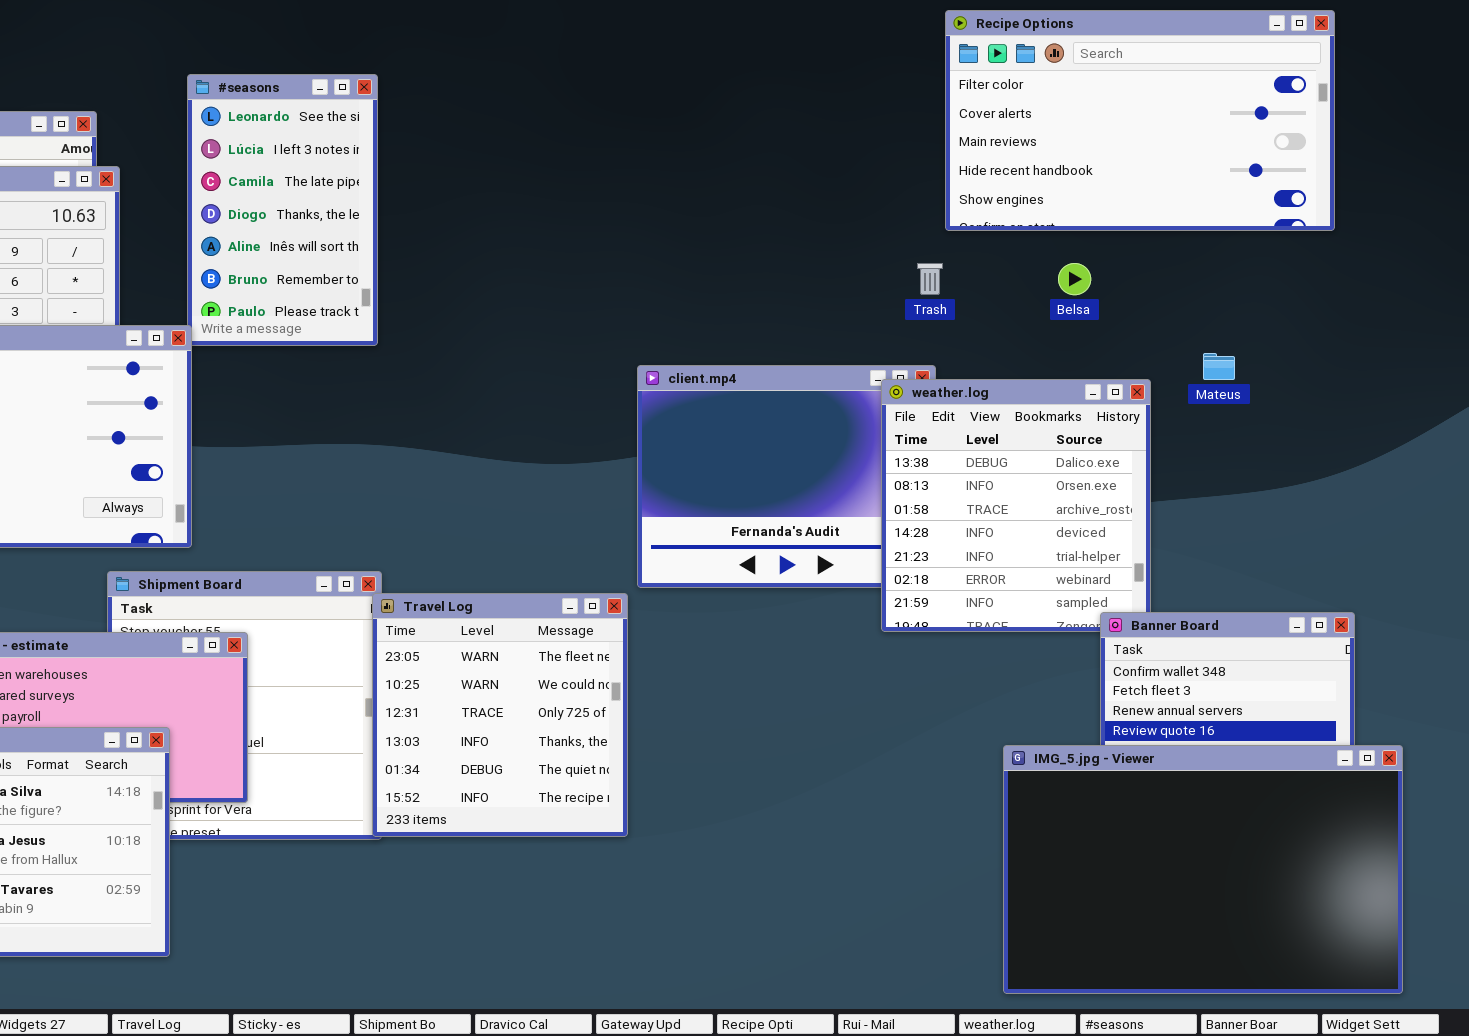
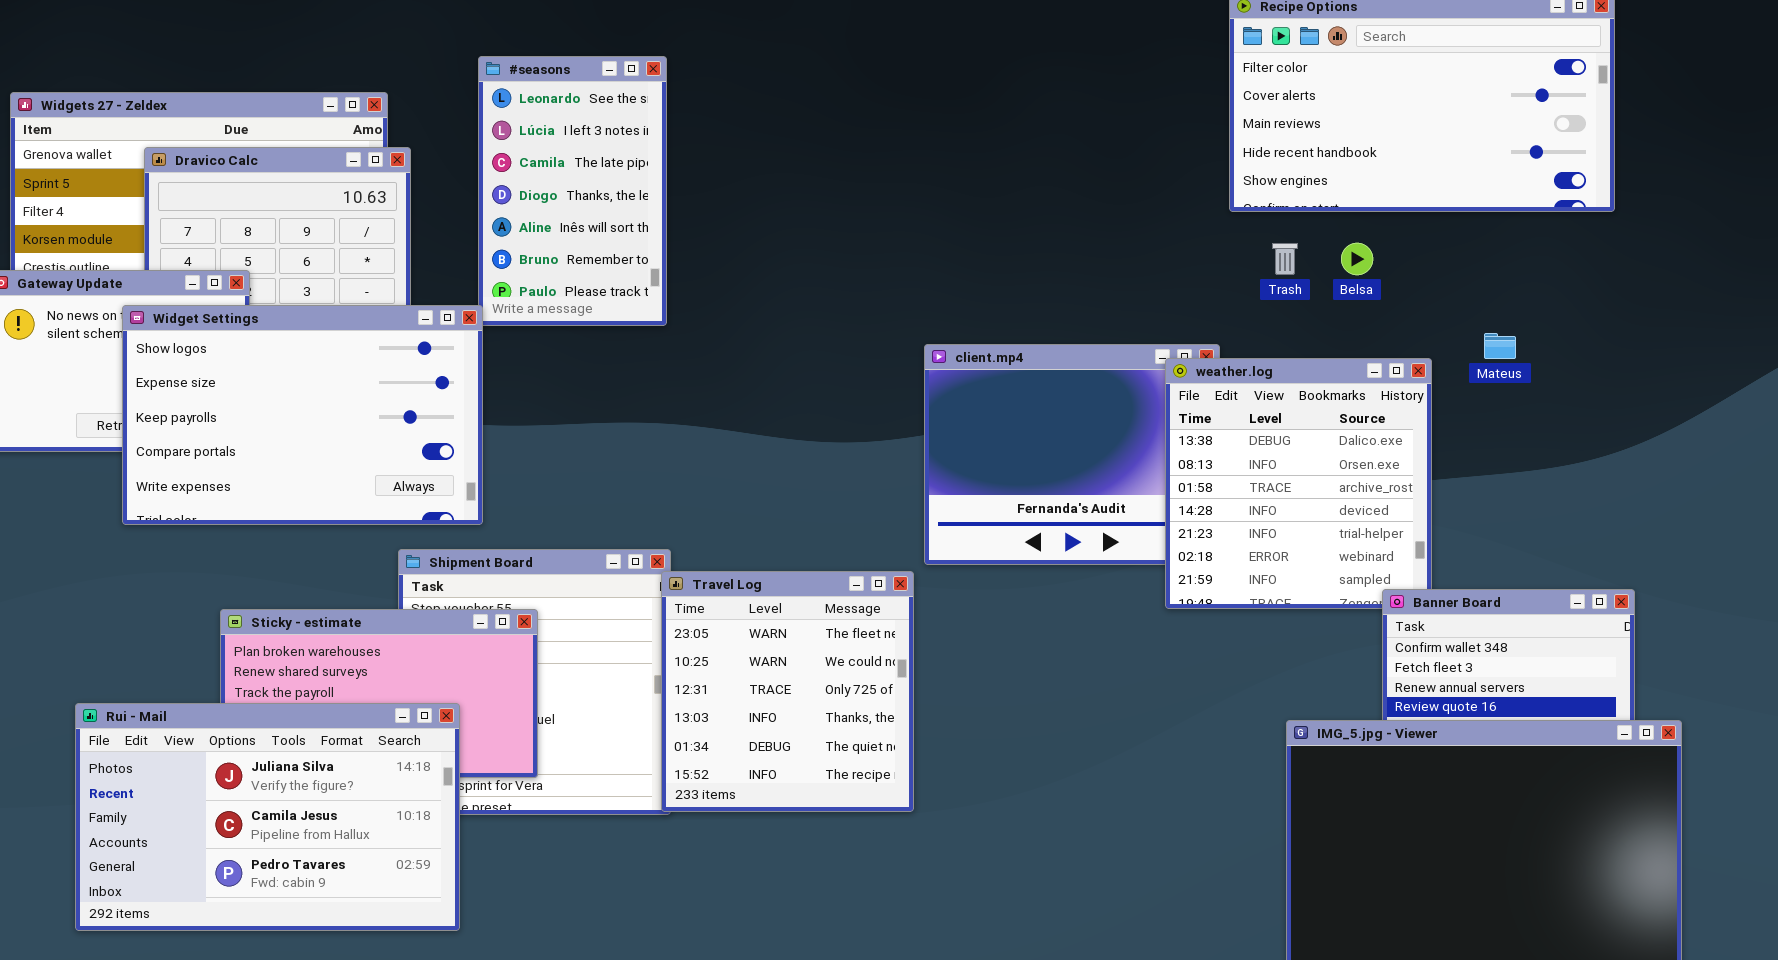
Trash: [917,263,943,295] -> [1272,243,1298,275], moved

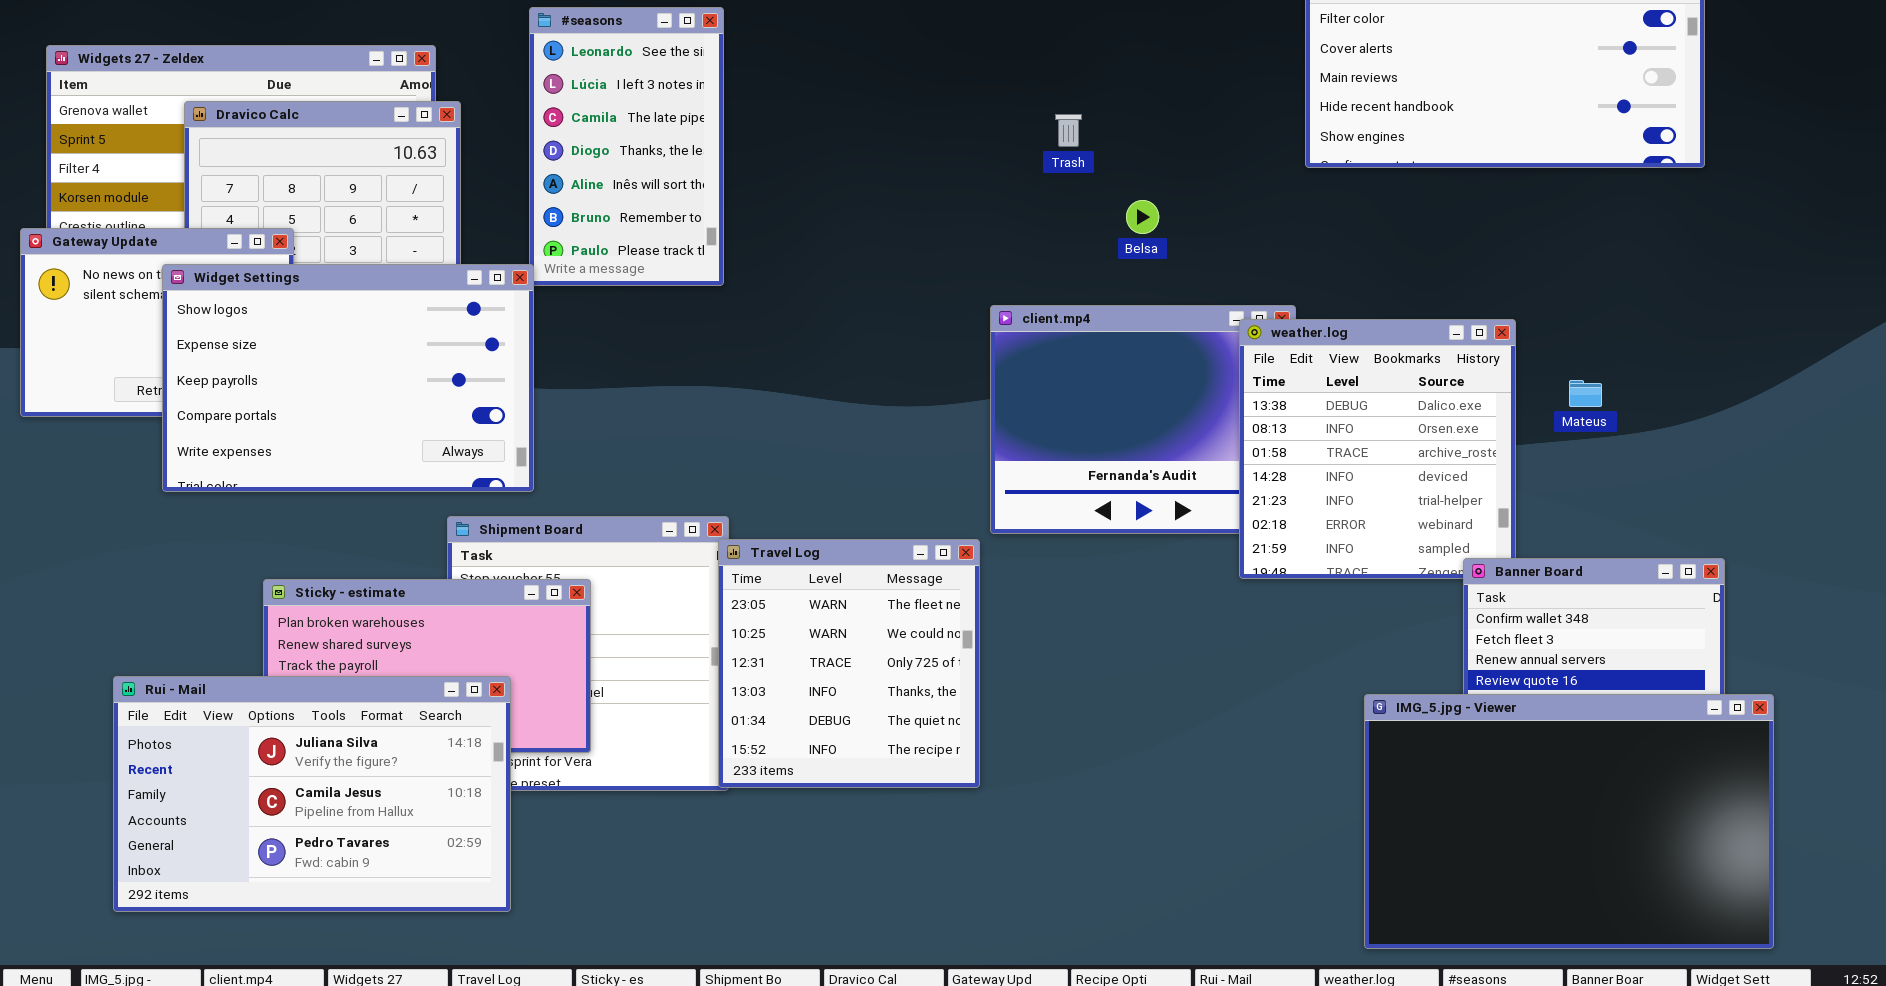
Trash: [1272,243,1298,275] -> [1055,114,1082,147], moved
Belsa: [1341,243,1373,275] -> [1126,200,1159,234], moved
Mateus: [1484,333,1516,359] -> [1569,380,1602,407], moved

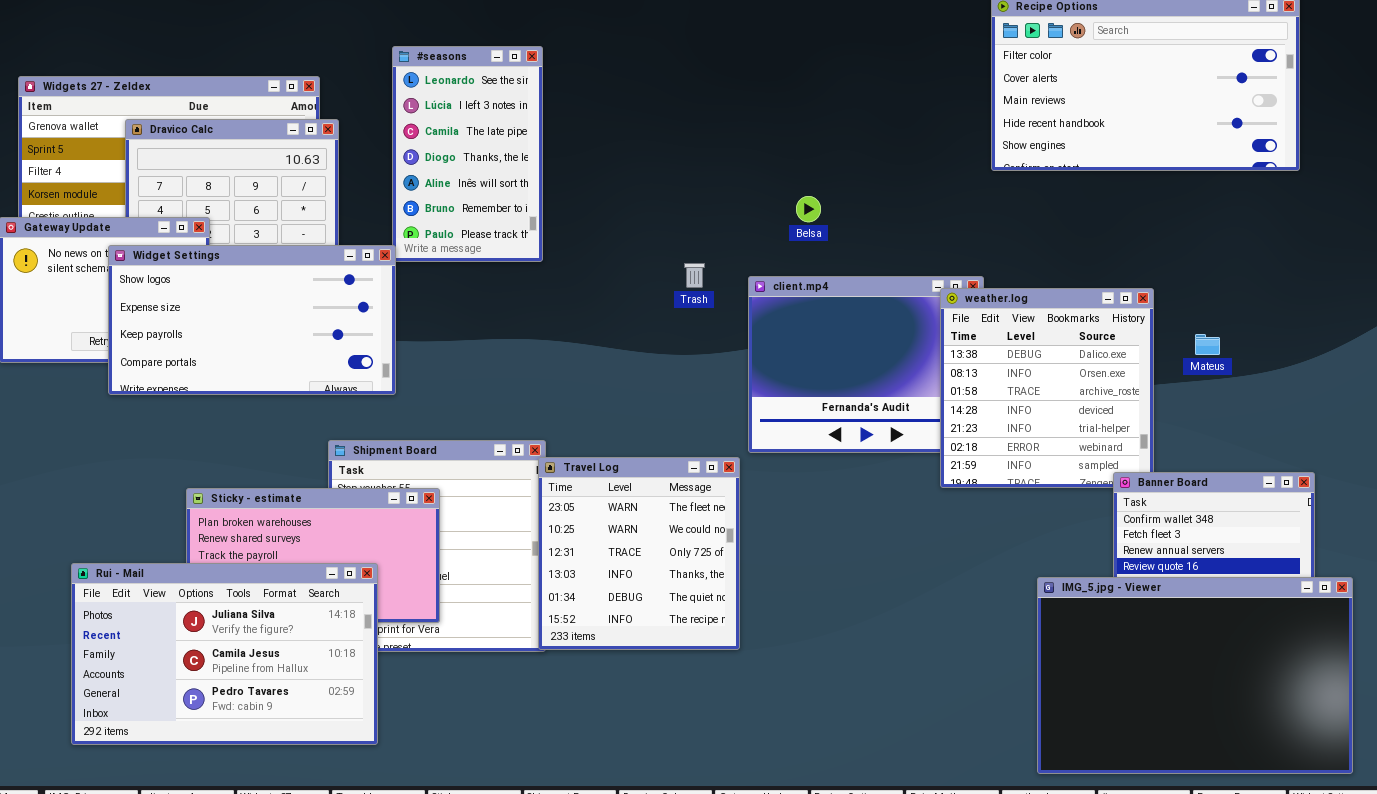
Trash: [1055,114,1082,147] -> [684,263,705,288], moved
Belsa: [1126,200,1159,234] -> [796,196,821,222], moved
Widget Settings: [162,264,534,492] -> [108,245,396,395], resized

